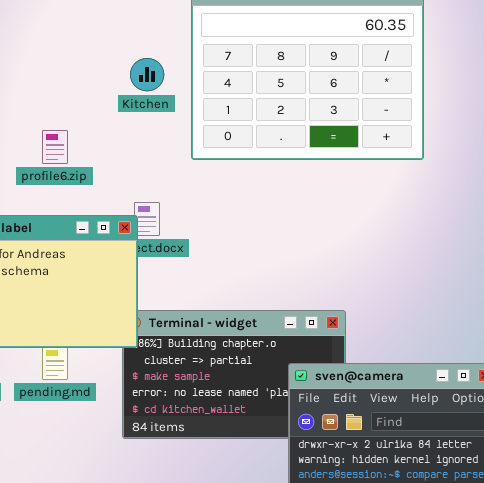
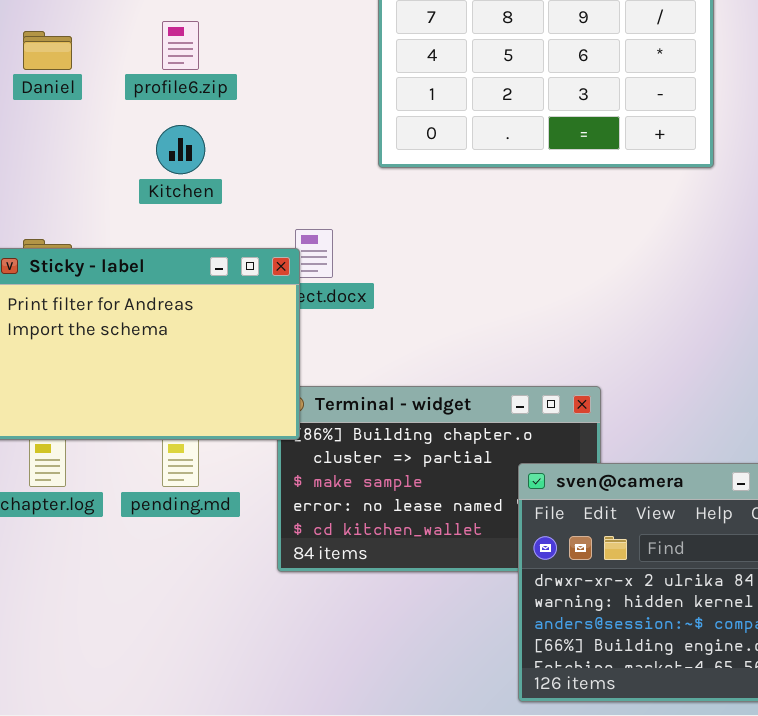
Kitchen: [130,58,164,91] -> [156,125,205,174], moved
profile6.zip: [42,130,68,164] -> [162,21,199,70], moved

